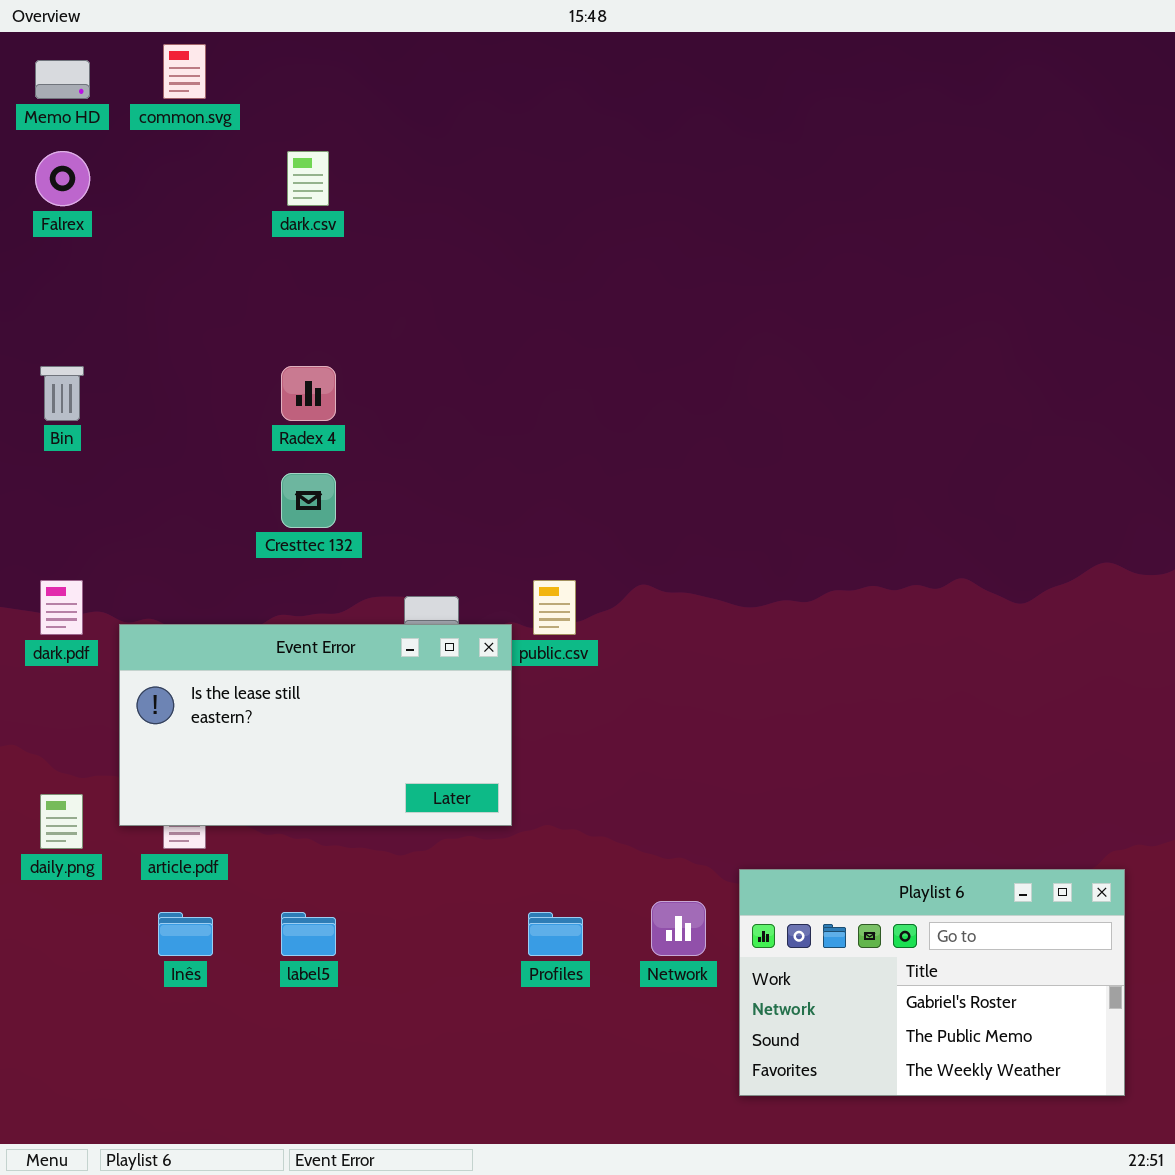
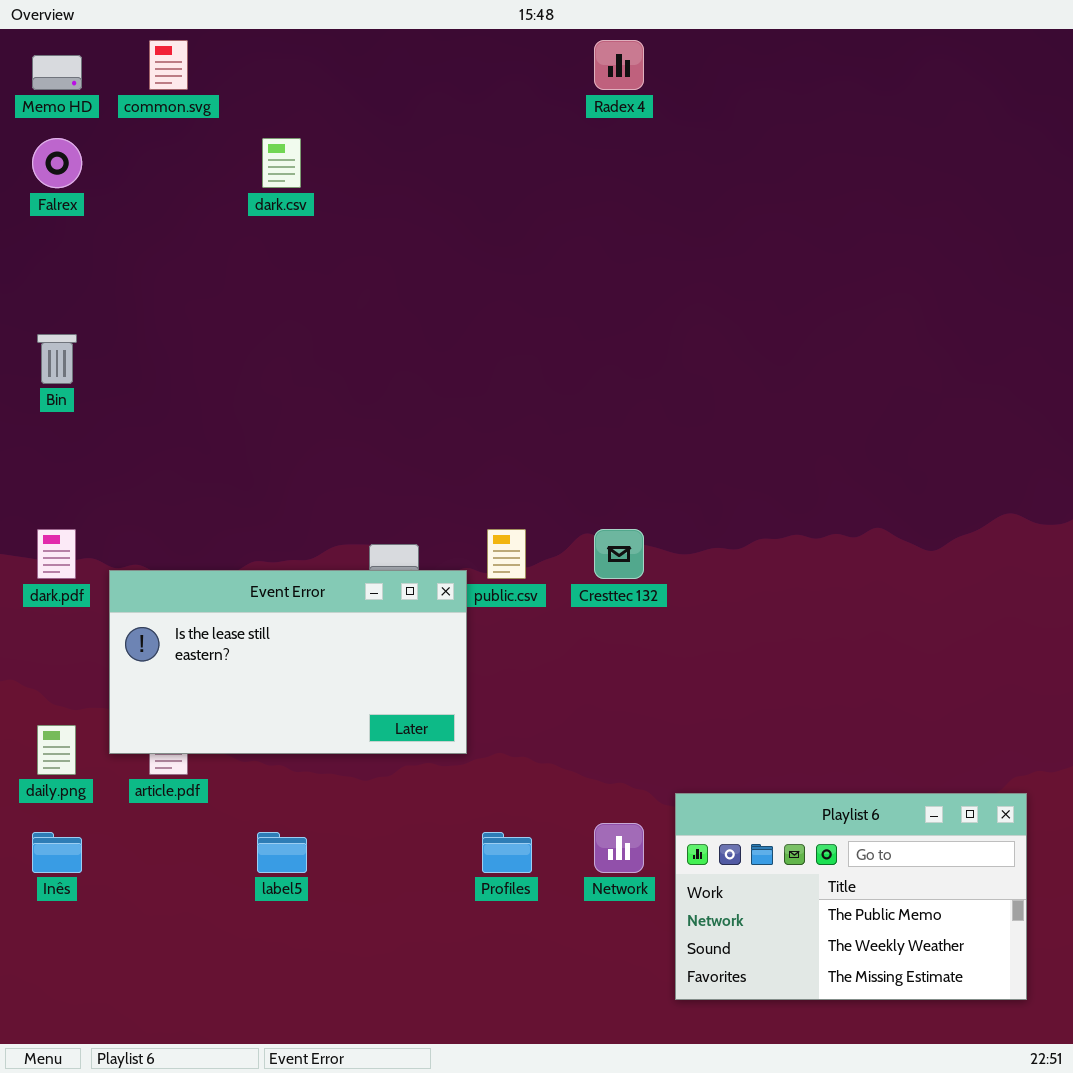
Radex 4: [281,366,336,421] -> [594,40,644,90], moved
Cresttec 132: [281,473,336,528] -> [594,529,644,579], moved
Playlist 6: [739,869,1125,1096] -> [675,793,1027,1000], scrolled down 1 row
Inês: [158,912,213,956] -> [32,832,82,873], moved

